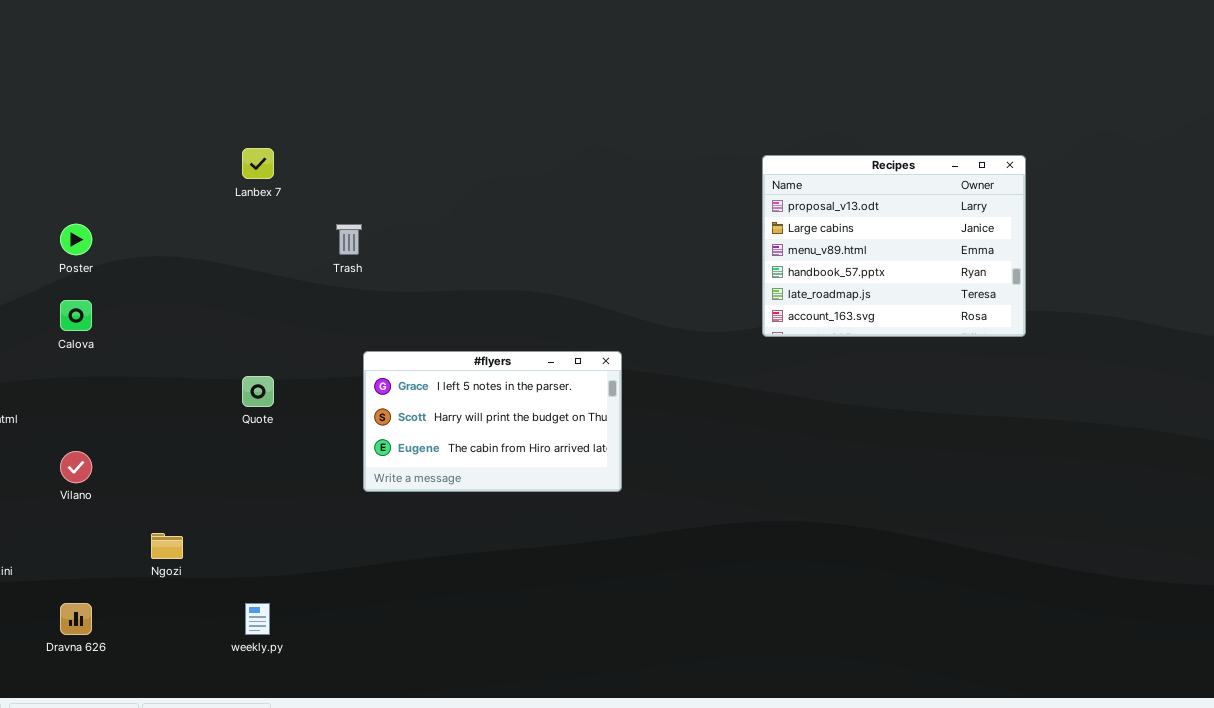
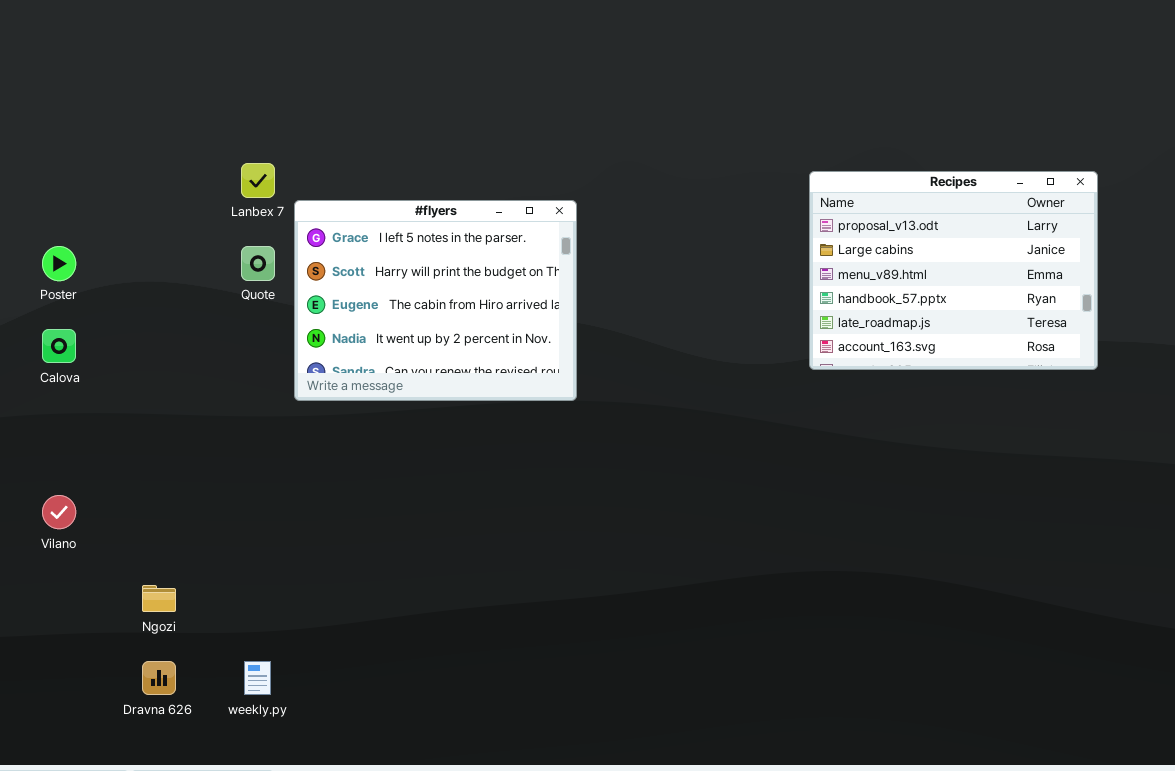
#flyers: [363,351,622,492] -> [294,200,577,401], moved, resized
Quote: [242,376,274,407] -> [241,246,275,281], moved
Dravna 626: [60,603,92,635] -> [142,661,176,695], moved

